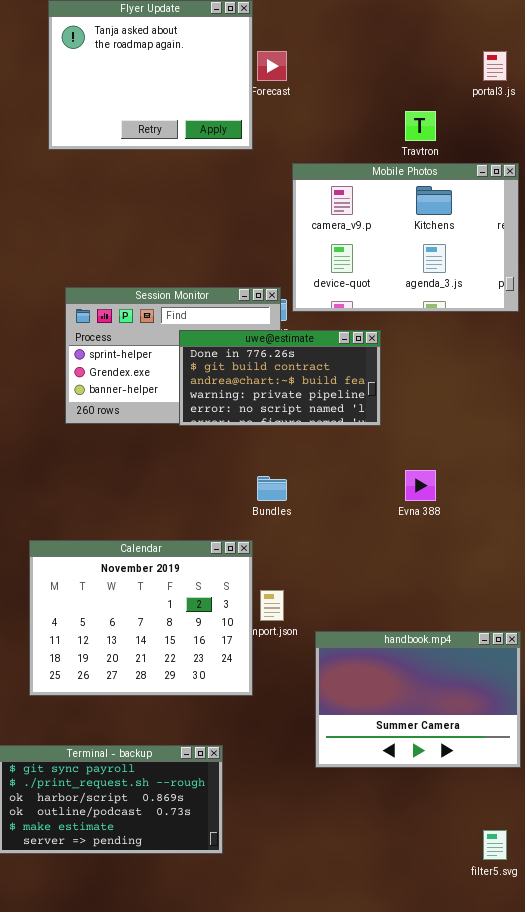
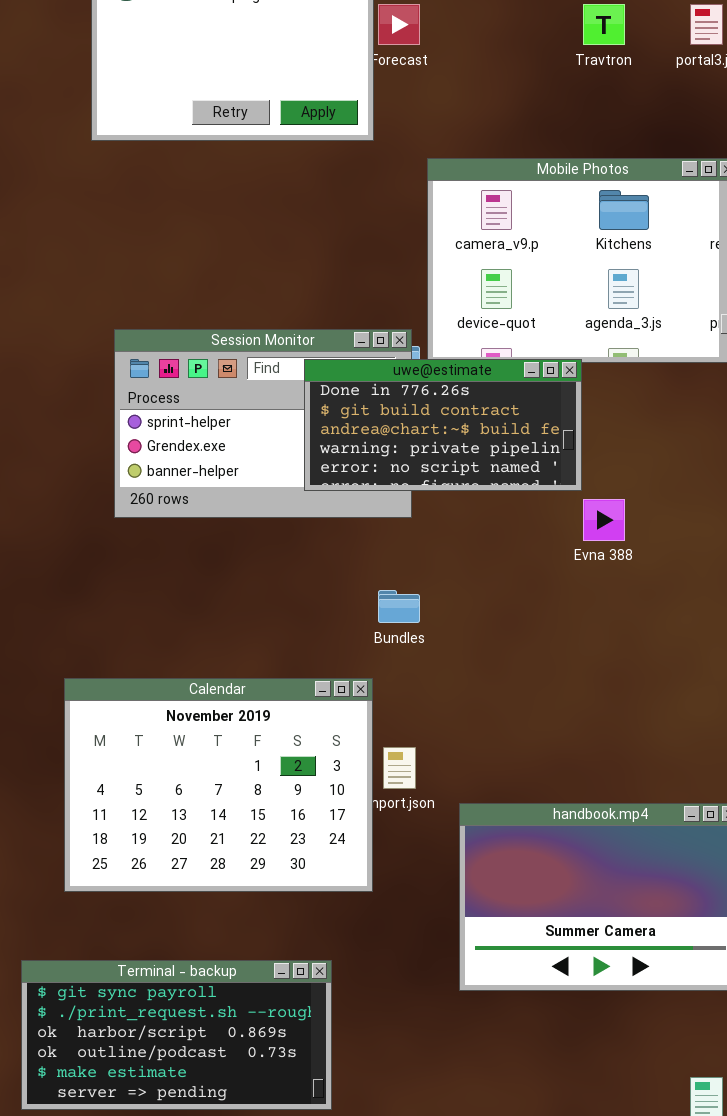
Travtron: [405,111,436,141] -> [583,4,625,45], moved
uwe@estimate: [179,330,381,426] -> [304,359,582,491], moved
Evna 388: [405,470,436,501] -> [583,499,625,541], moved

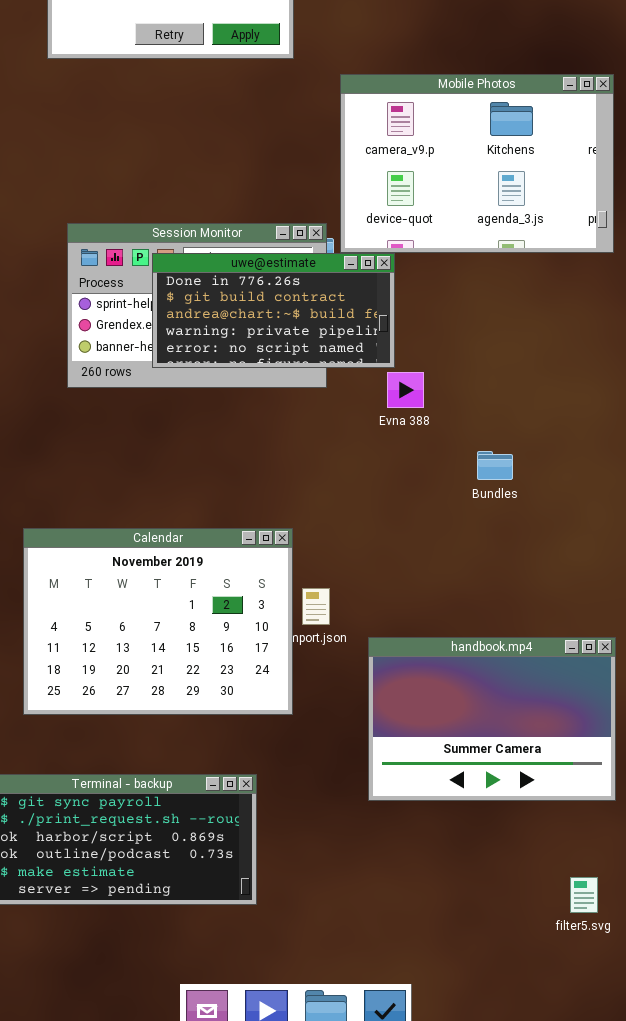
uwe@estimate: [304,359,582,491] -> [152,253,395,368], moved
Evna 388: [583,499,625,541] -> [387,372,424,408], moved
Bundles: [378,590,420,623] -> [477,451,513,480], moved

